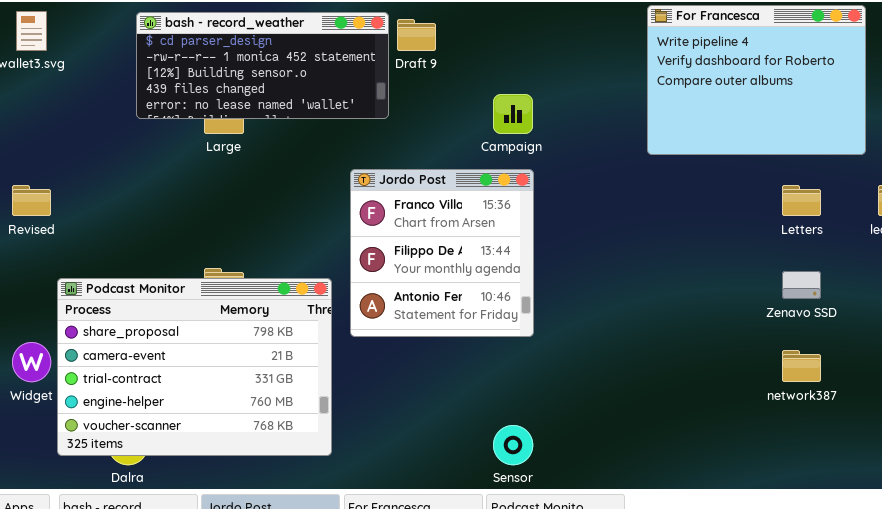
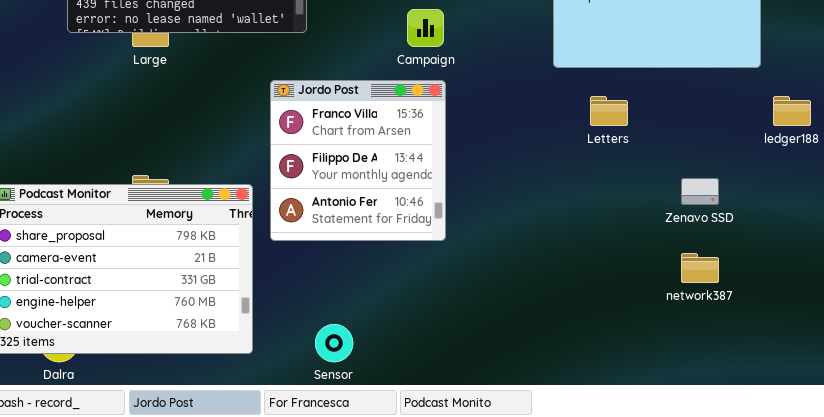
Letters: [782,185,821,216] -> [590,96,628,126], moved
Sensor: [493,425,533,465] -> [315,324,353,362], moved

